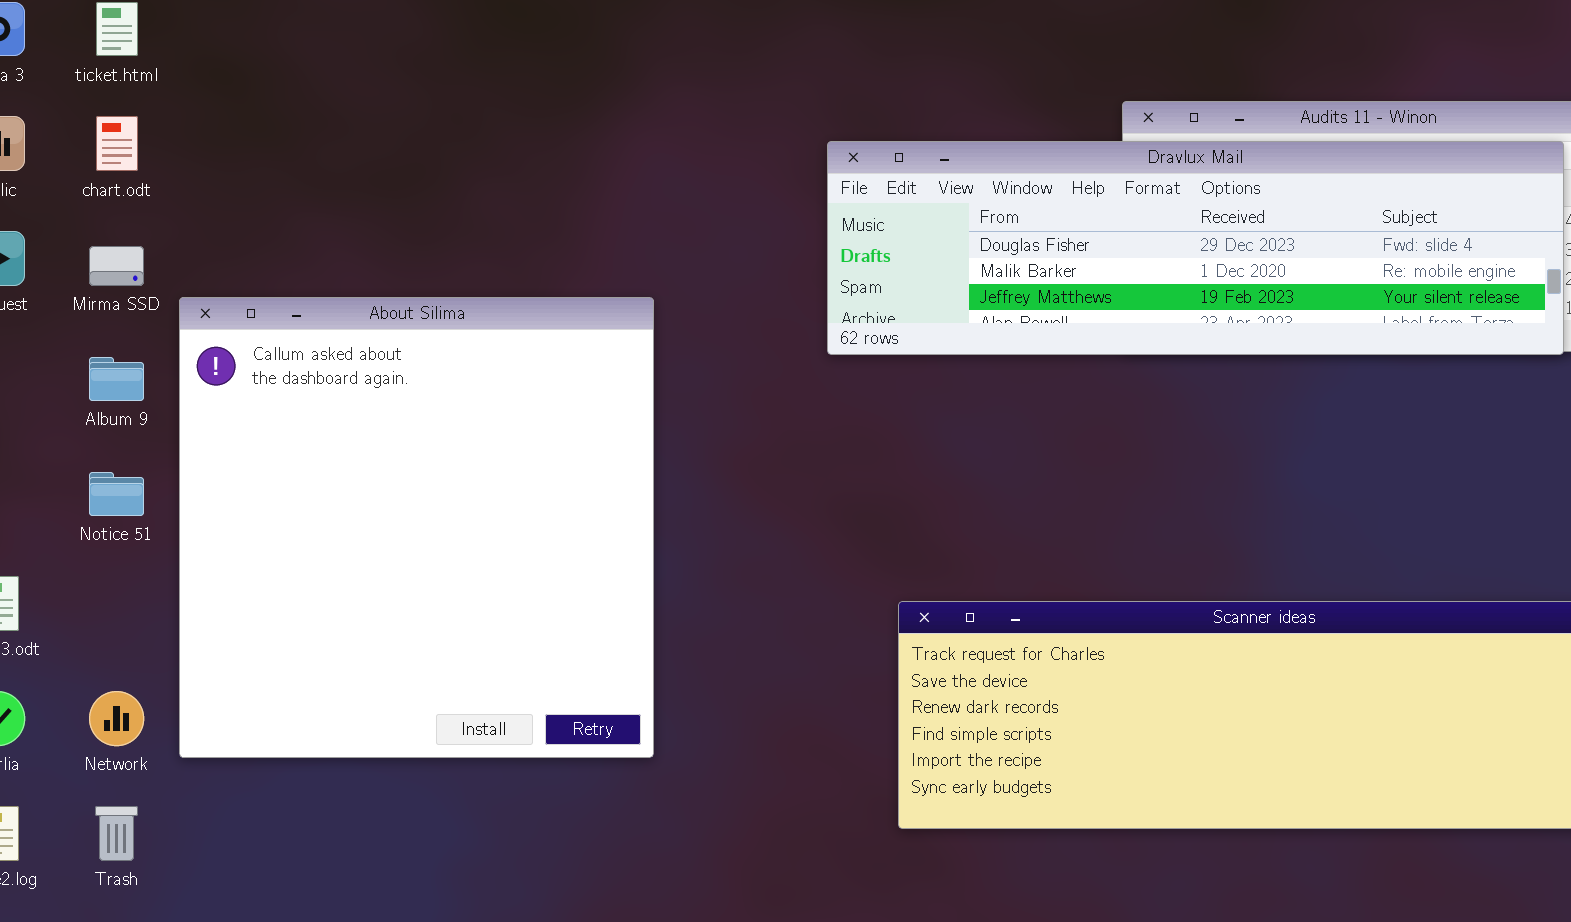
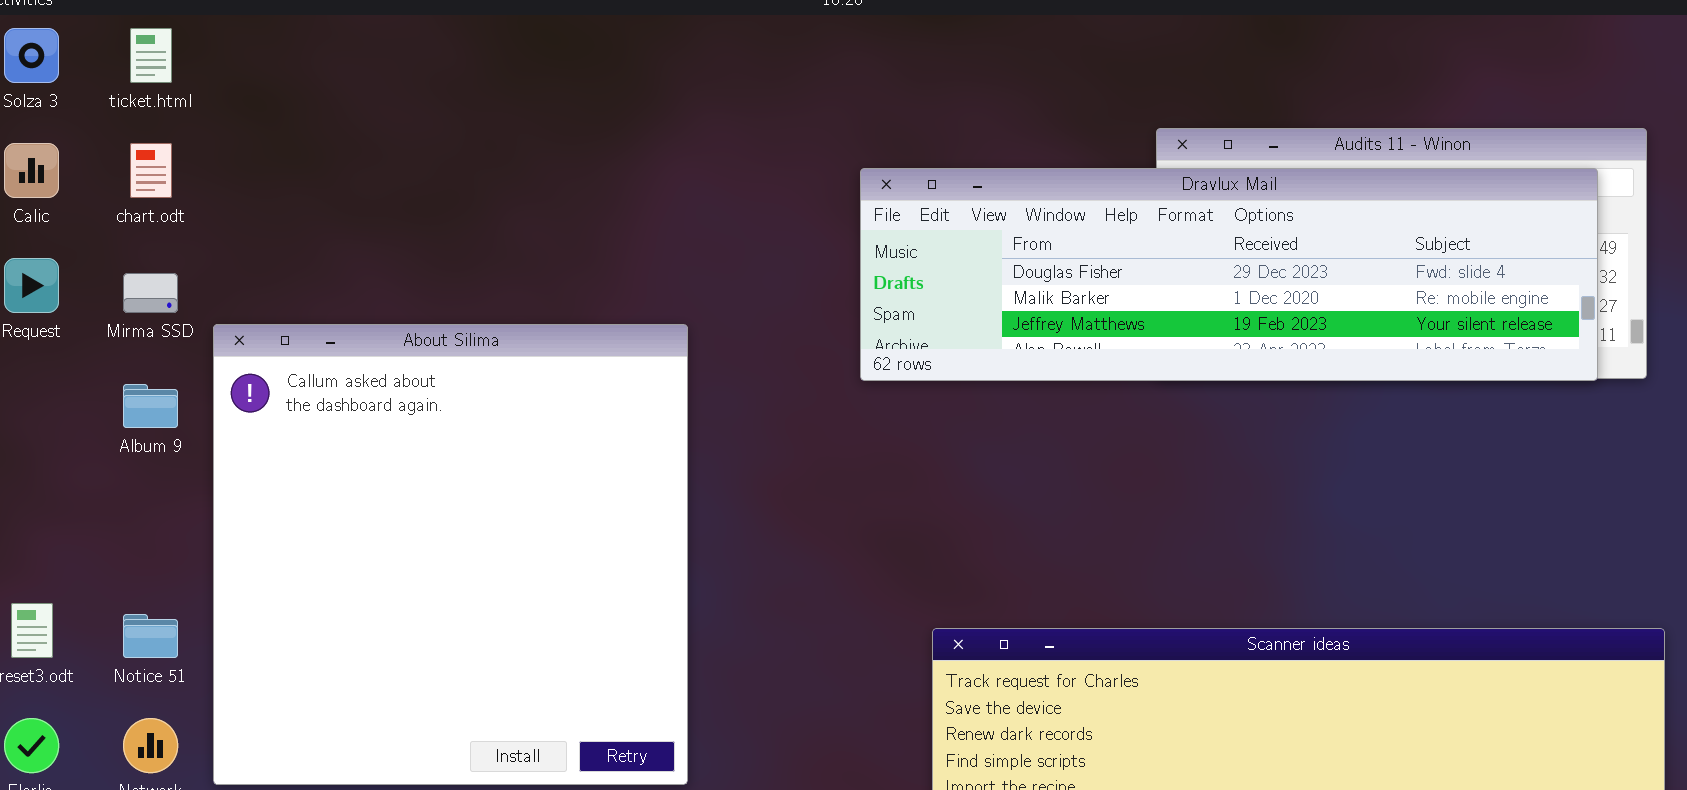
Notice 51: [89,472,144,516] -> [123,614,178,658], moved

